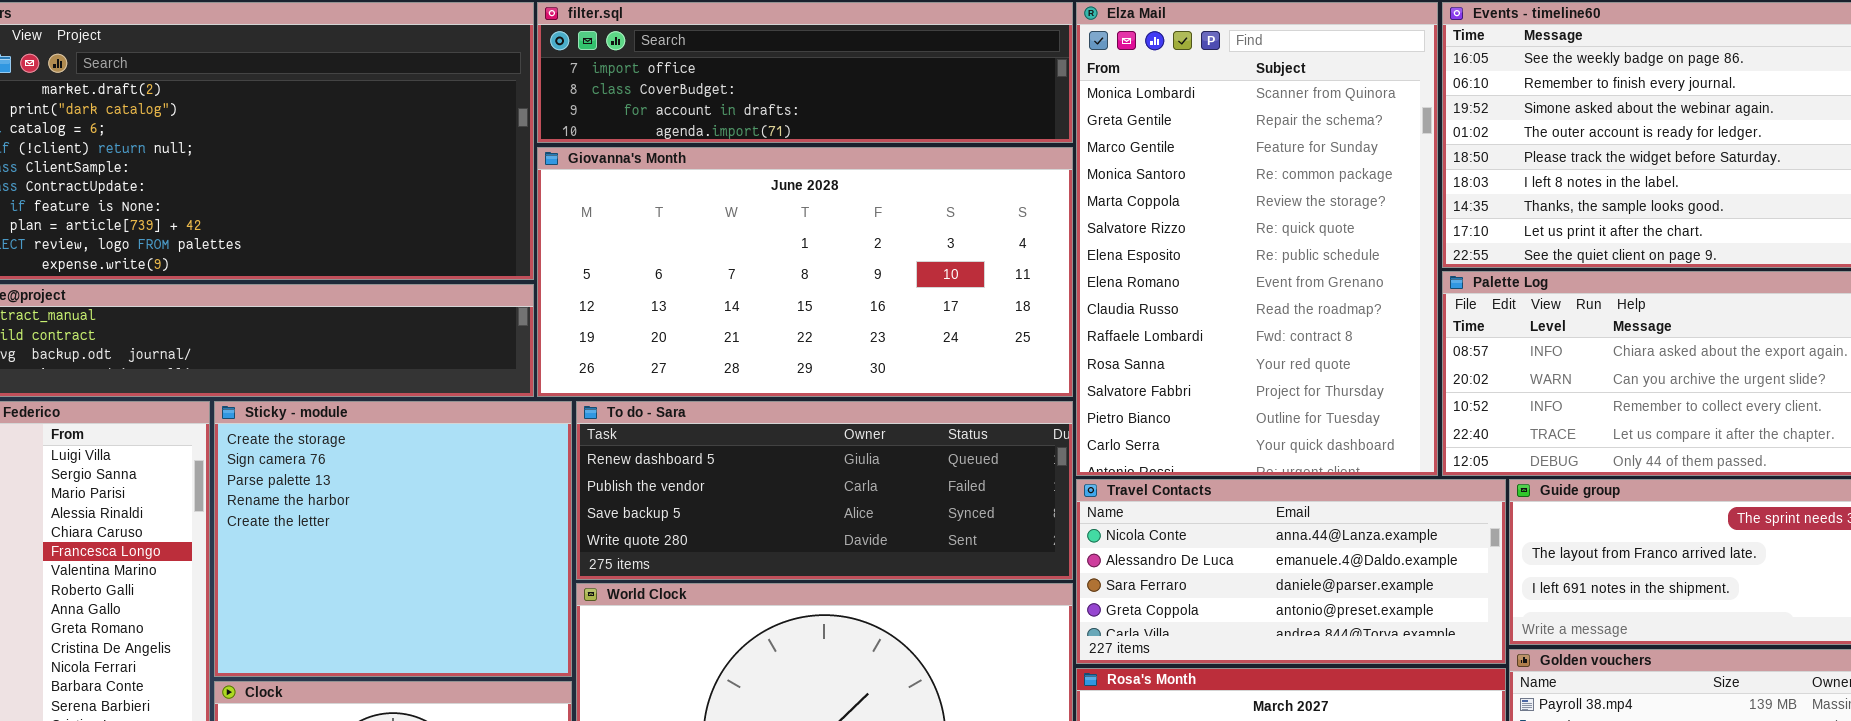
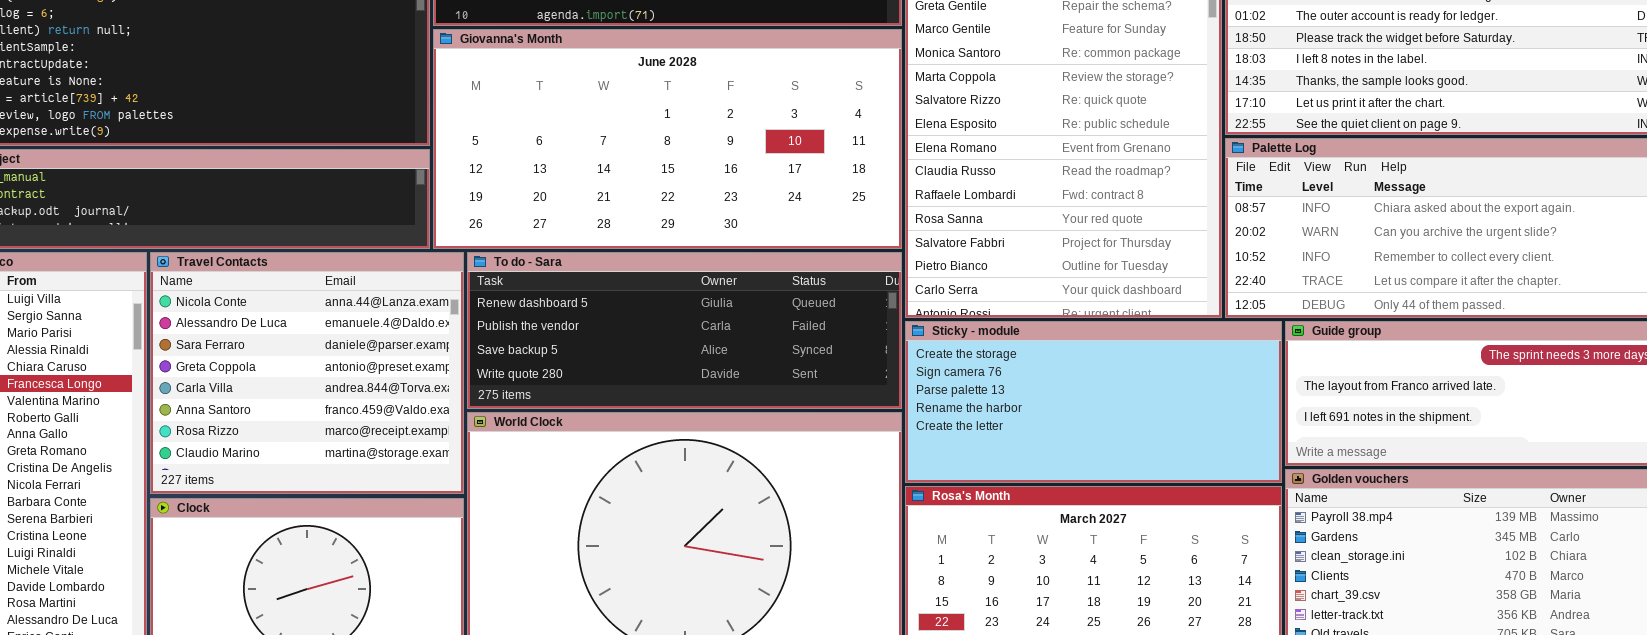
Sticky - module: [214,401,572,677] -> [905,321,1282,483], moved, resized
Travel Contacts: [1076,479,1506,664] -> [150,252,464,494], moved, resized

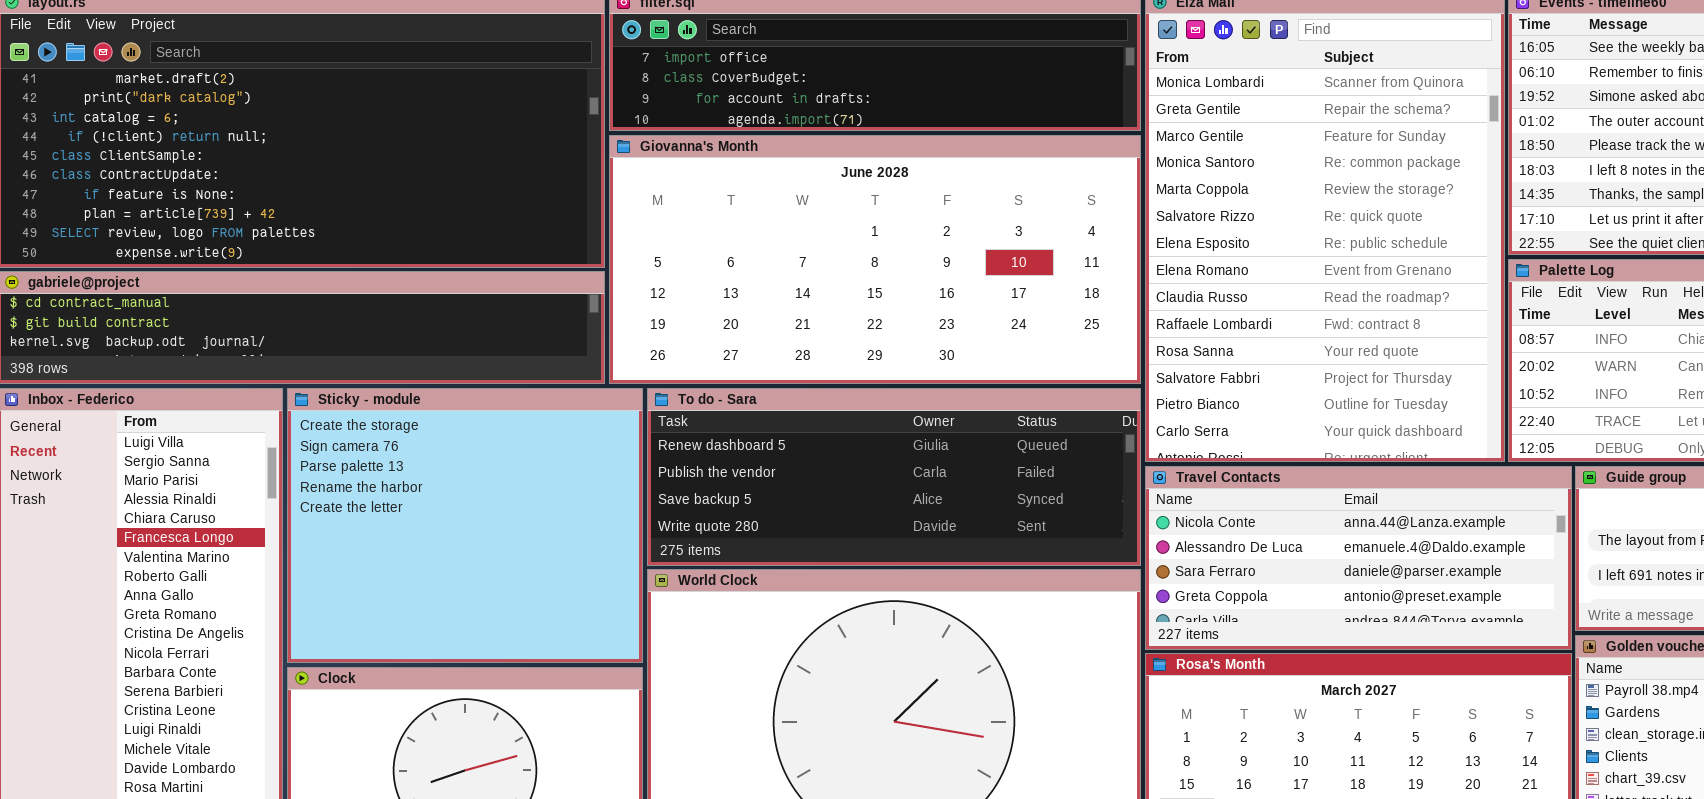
Travel Contacts: [150,252,464,494] -> [1145,466,1572,650], moved, resized
Sticky - module: [905,321,1282,483] -> [287,388,643,663], moved, resized

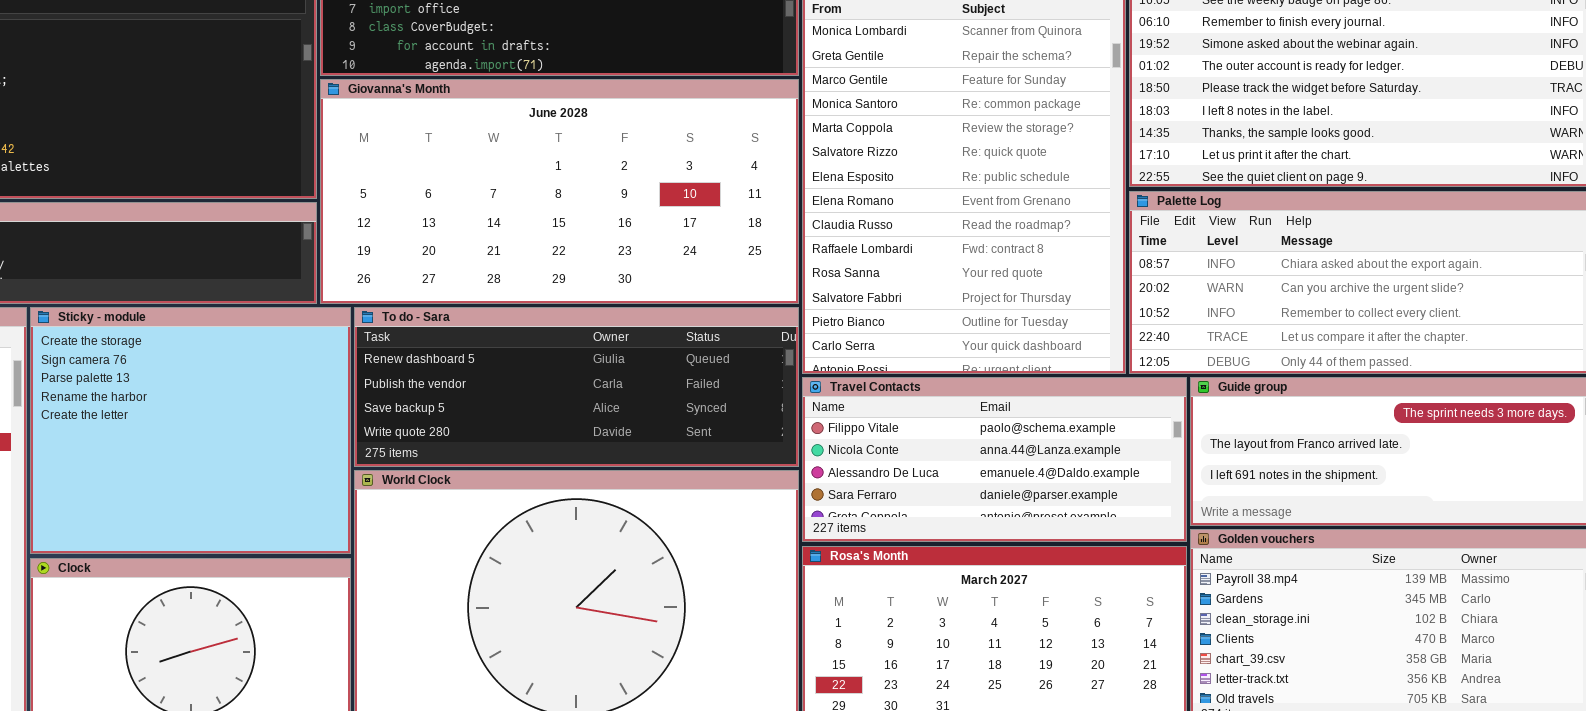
Travel Contacts: [1145,466,1572,650] -> [802,377,1187,542], scrolled up 1 row

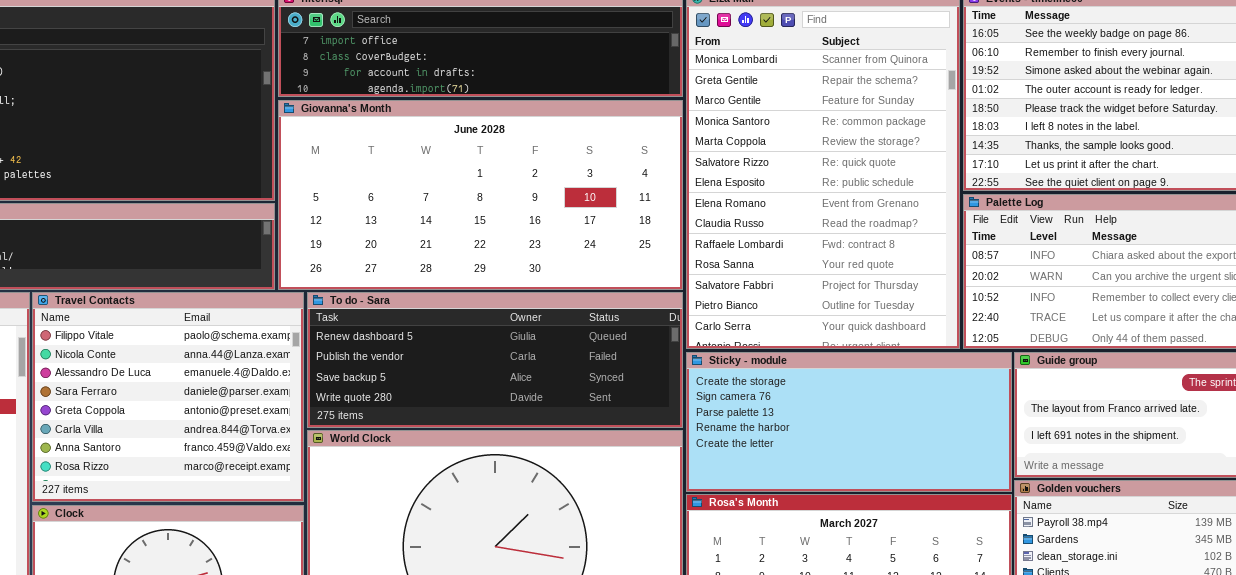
Sticky - module: [30,307,351,554] -> [686,352,1012,492], moved, resized
Travel Contacts: [802,377,1187,542] -> [32,292,304,502], moved, resized

